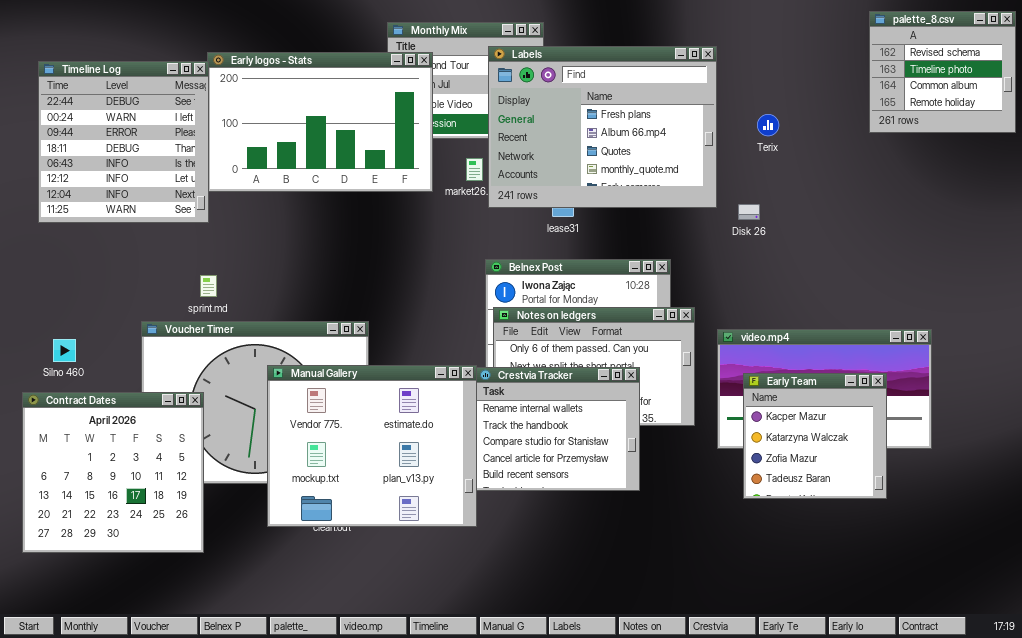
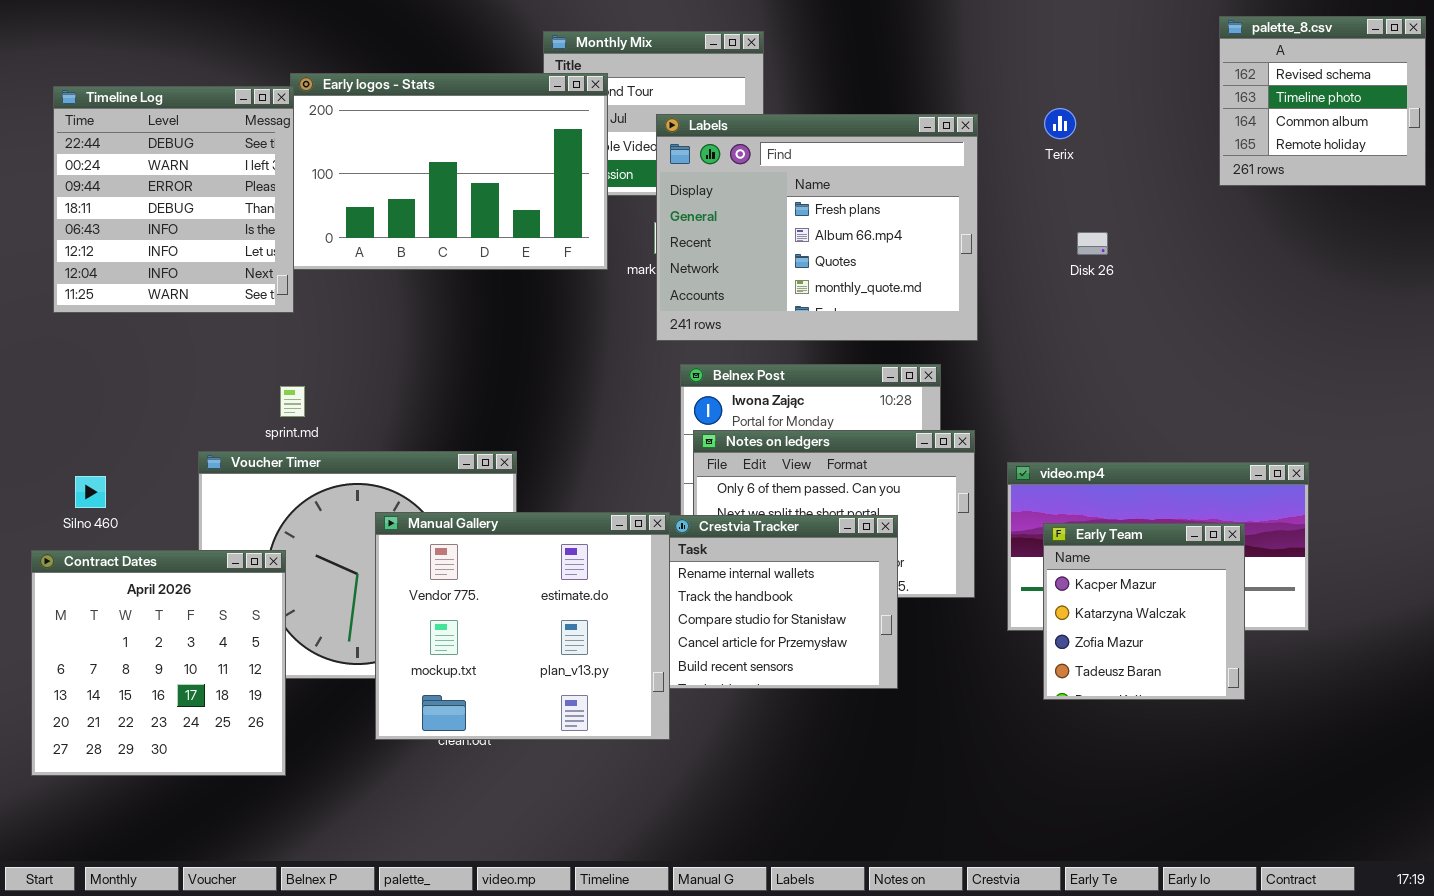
Labels: [488,46,717,208] -> [656,114,978,341], moved
Terix: [757,114,779,136] -> [1044,108,1076,139], moved
Disk 26: [738,204,760,220] -> [1077,232,1108,255], moved

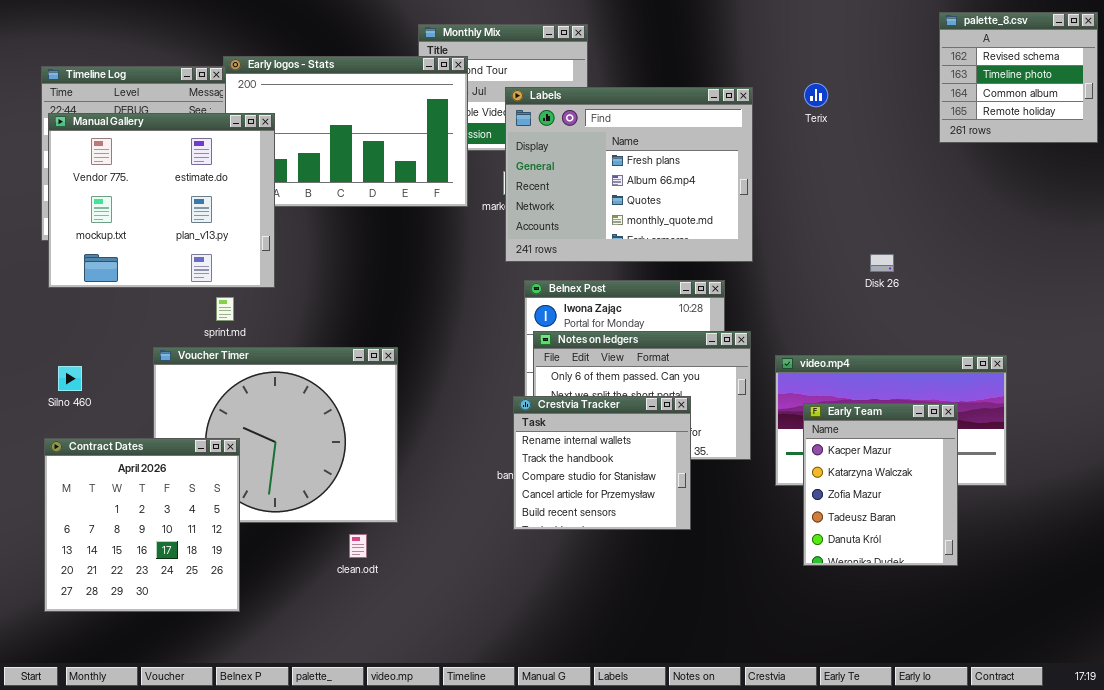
Disk 26: [1077,232,1108,255] -> [870,254,894,272], moved
Manual Gallery: [375,512,670,740] -> [48,113,275,288], moved
Early Team: [1043,523,1245,700] -> [803,403,958,566], resized
Contract Dates: [31,550,286,776] -> [44,438,240,612], moved

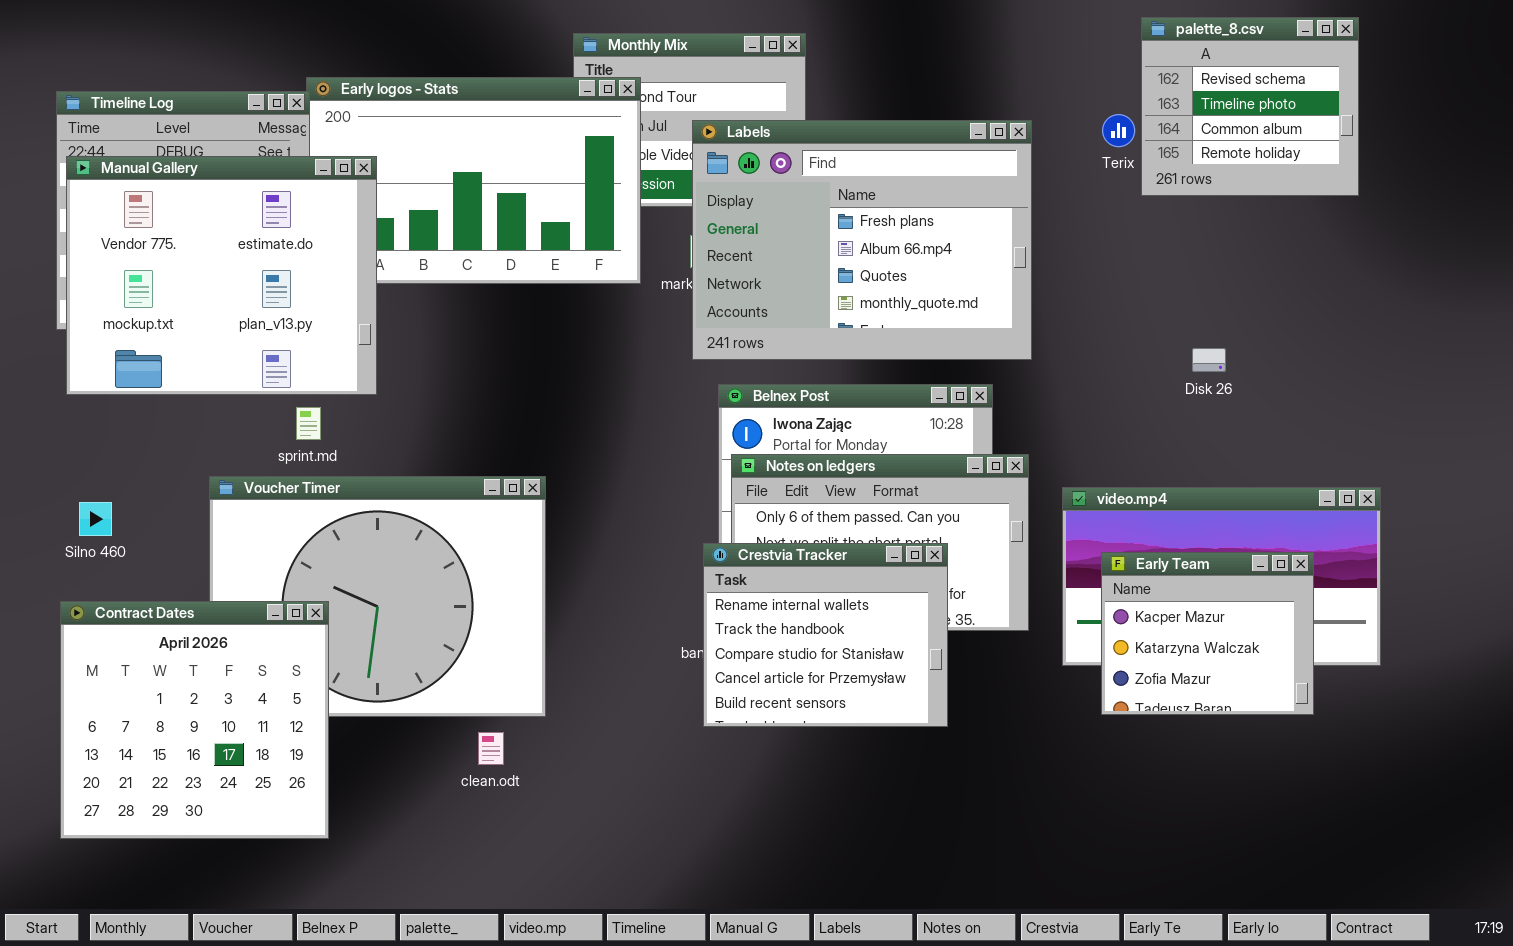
palette_8.csv: [939,12,1098,143] -> [1141,17,1359,196], moved
Early Team: [803,403,958,566] -> [1101,552,1314,715], resized

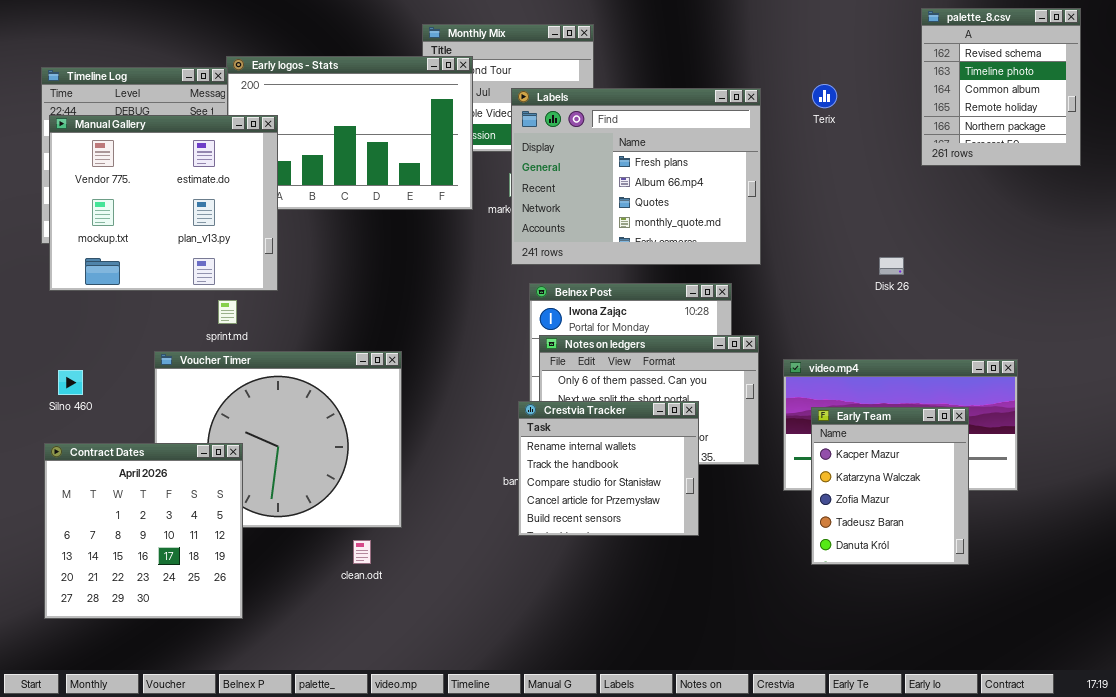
palette_8.csv: [1141,17,1359,196] -> [921,8,1081,166], moved, resized
Early Team: [1101,552,1314,715] -> [811,407,969,565], resized

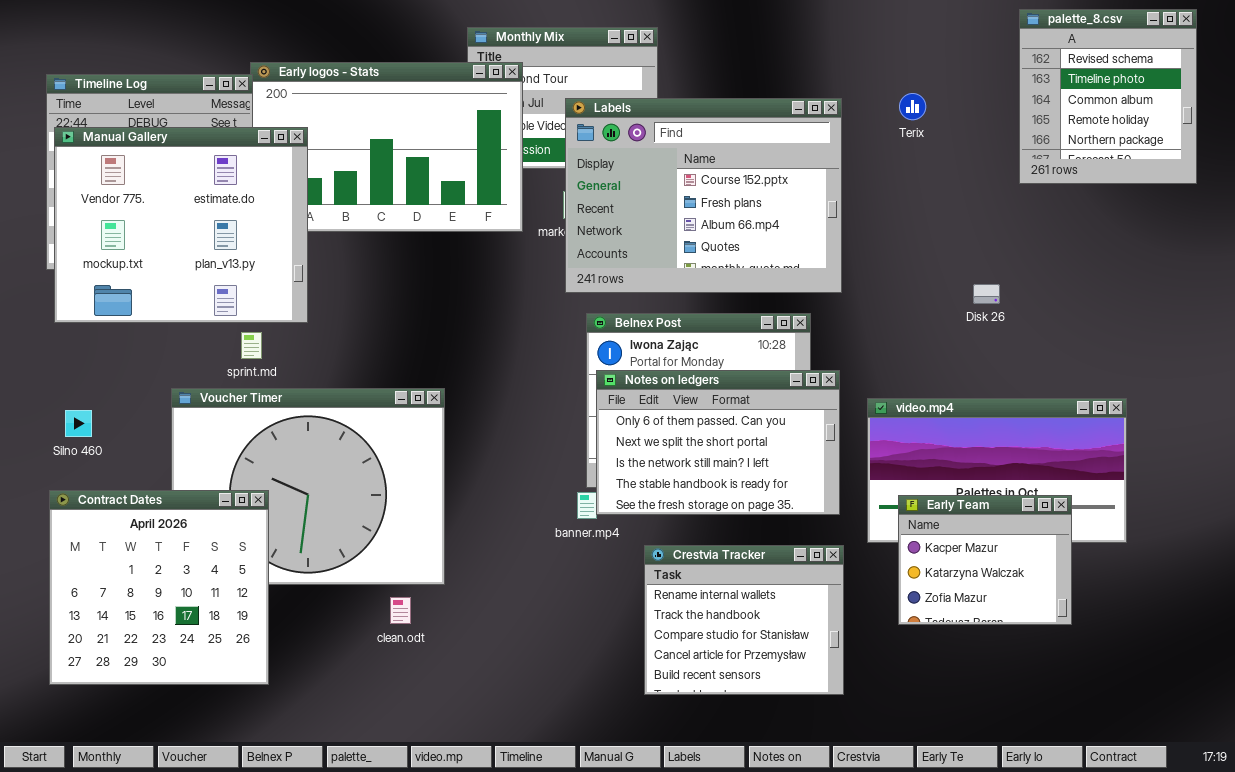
Labels: [511,88,761,265] -> [565,98,842,293], scrolled up 1 row
Crestvia Tracker: [518,401,699,536] -> [644,545,844,695], moved
Early Team: [811,407,969,565] -> [898,495,1072,625], resized

